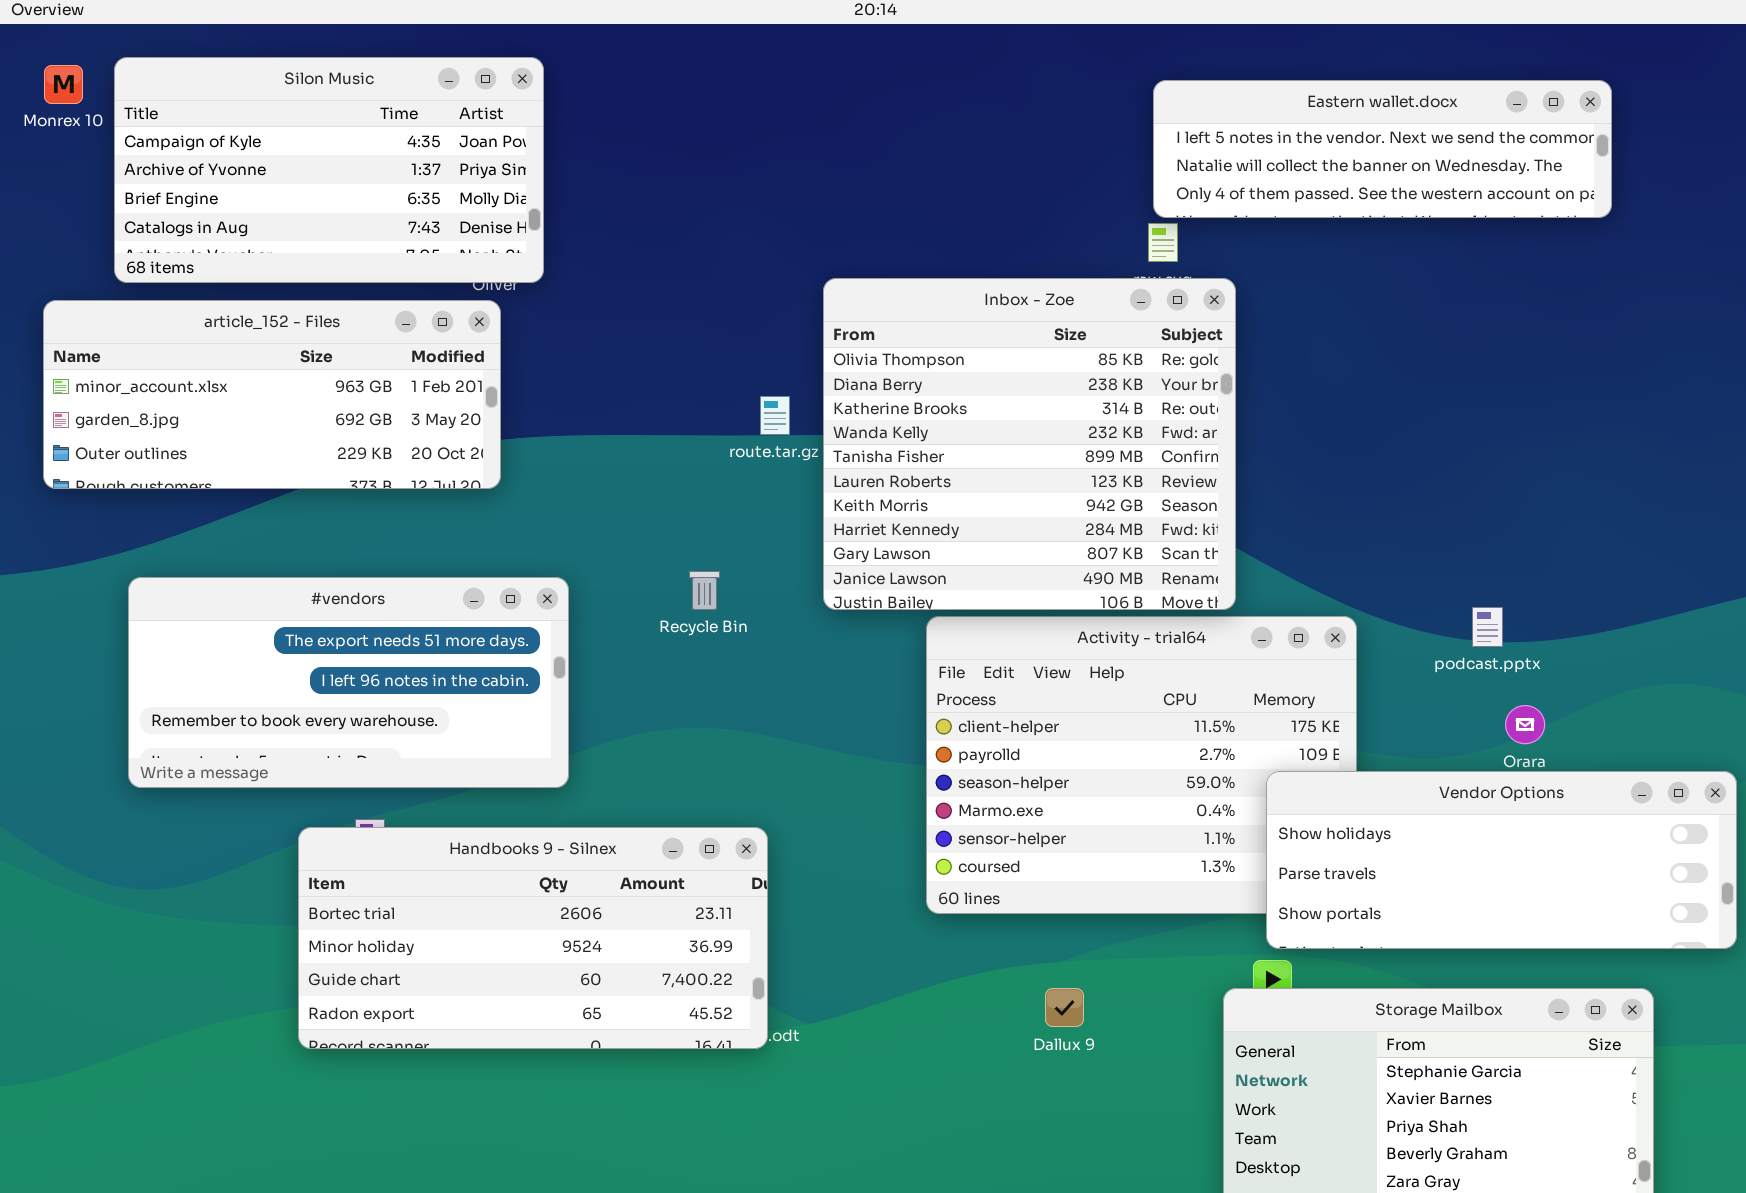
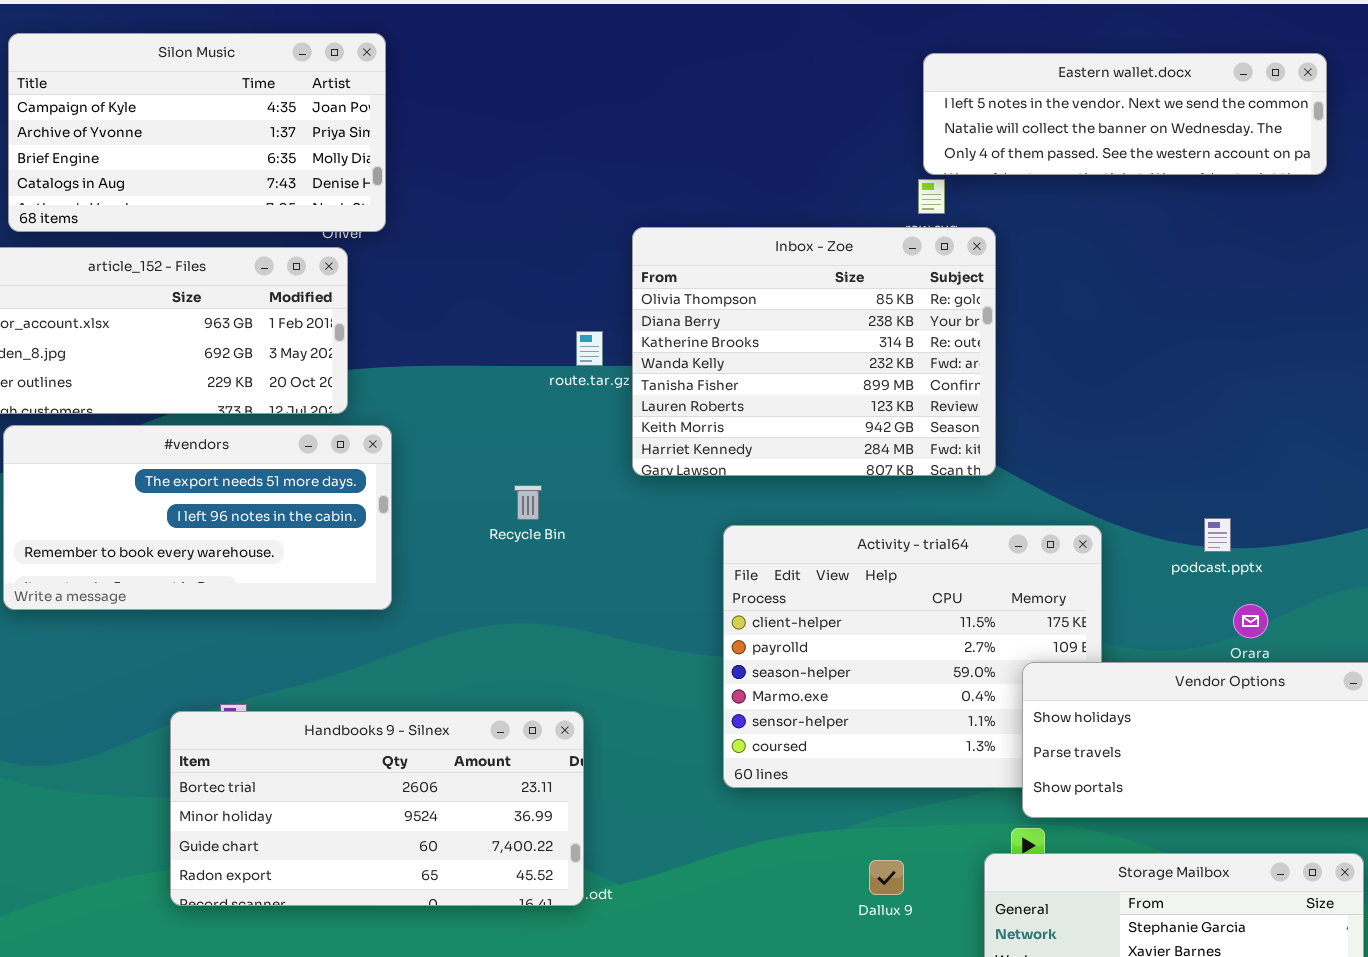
Inbox - Zoe: [823,278,1236,610] -> [632,227,996,476], resized
#vendors: [128,577,569,788] -> [3,425,392,610], moved
Dallux 9: [1045,988,1084,1027] -> [869,860,904,895], moved

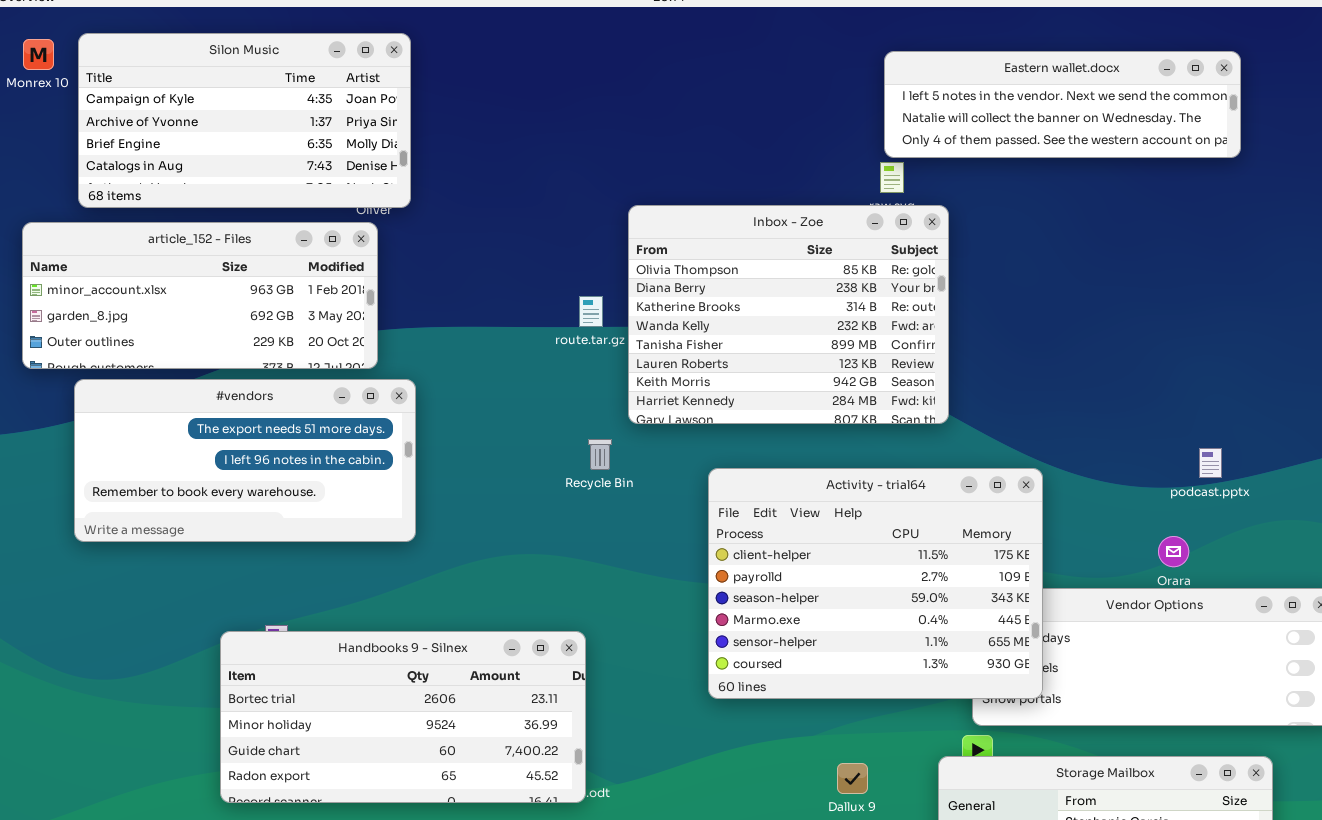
Recycle Bin: [514,485,542,520] -> [588,439,612,470], moved
podcast.pptx: [1204,518,1231,552] -> [1199,448,1222,478], moved
Activity - trial64: [723,525,1102,788] -> [708,468,1043,699], raised

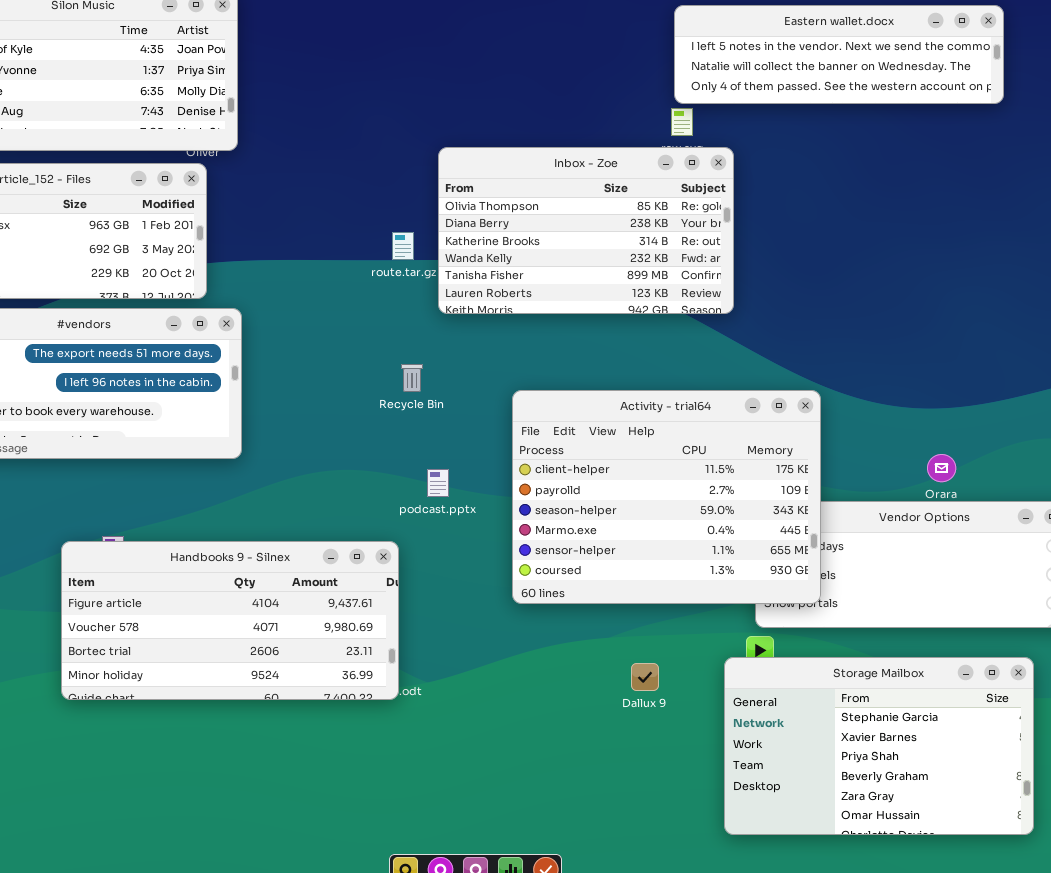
Inbox - Zoe: [628,205,949,424] -> [438,147,734,314], resized
podcast.pptx: [1199,448,1222,478] -> [427,469,449,497], moved
Handbooks 9 - Silnex: [220,631,586,803] -> [61,541,399,700], scrolled up 2 rows

